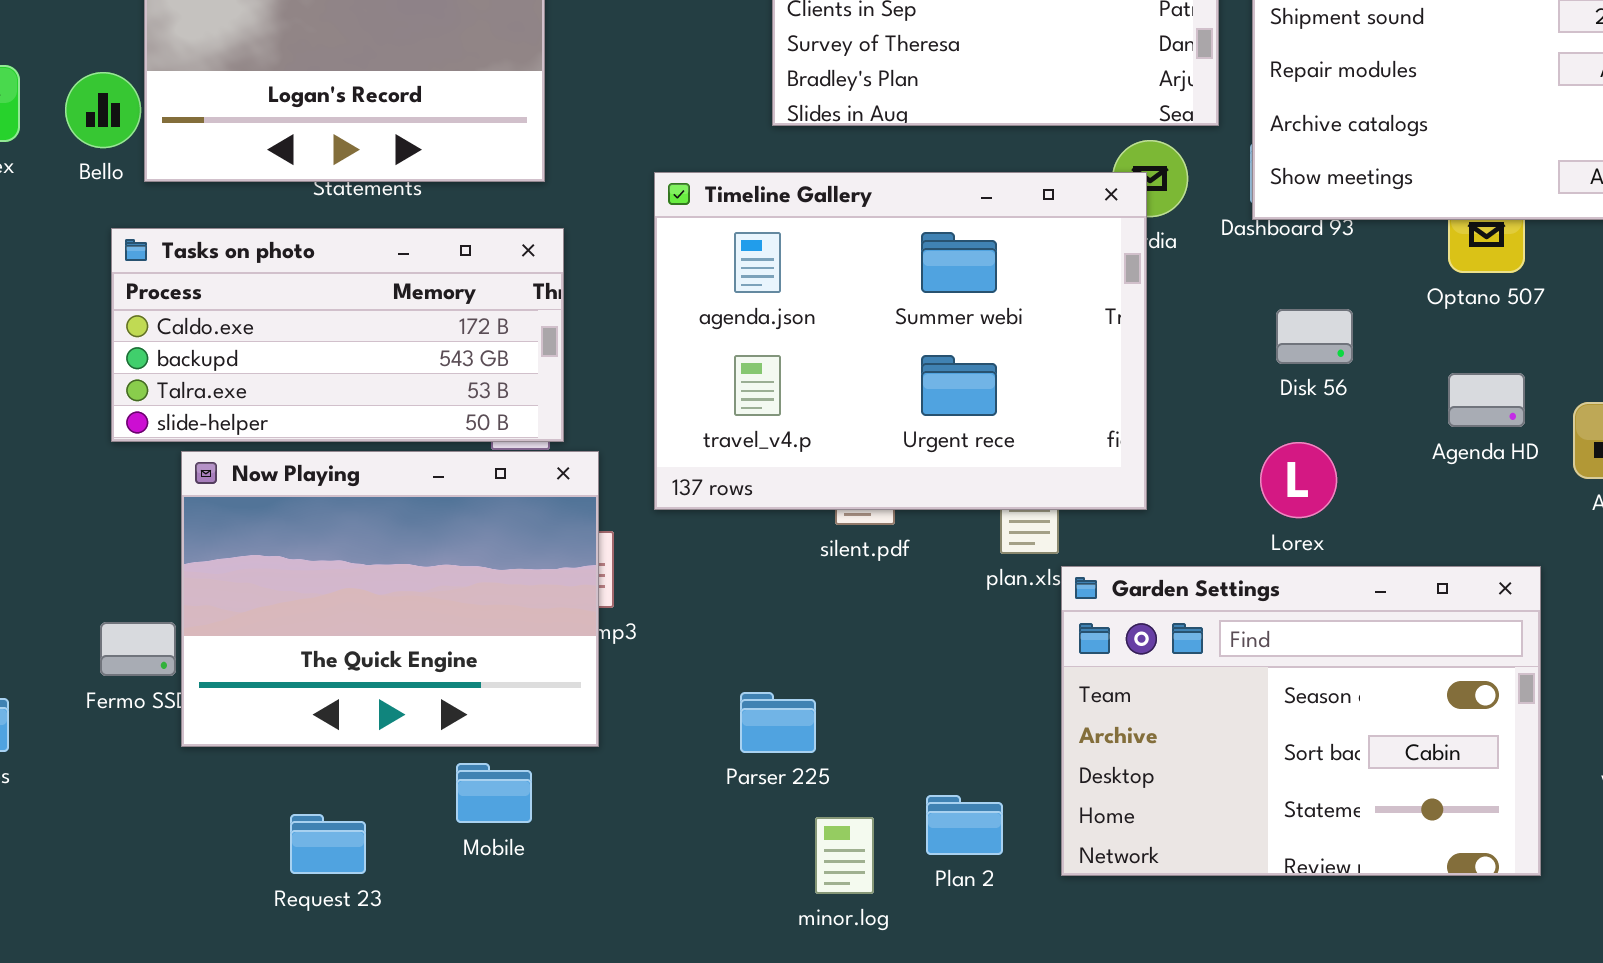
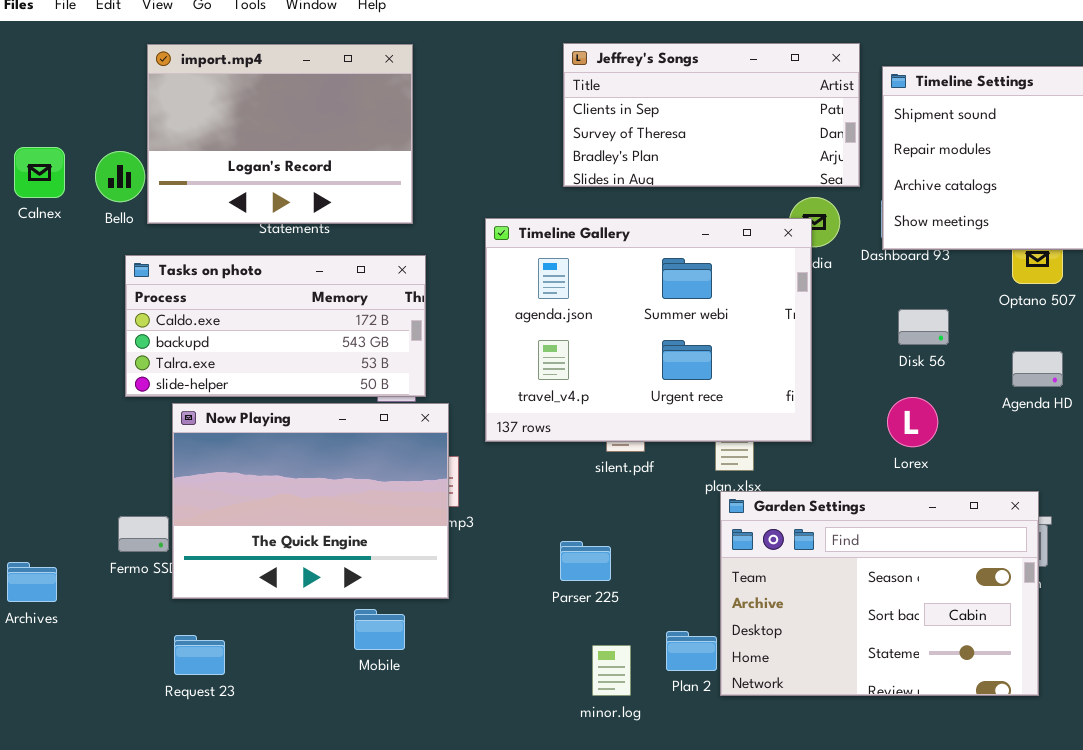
Garden Settings: [1061,566,1541,876] -> [720,491,1039,696], moved
Parser 225: [740,692,816,753] -> [560,541,611,581], moved
Request 23: [290,814,366,874] -> [174,635,225,675], moved

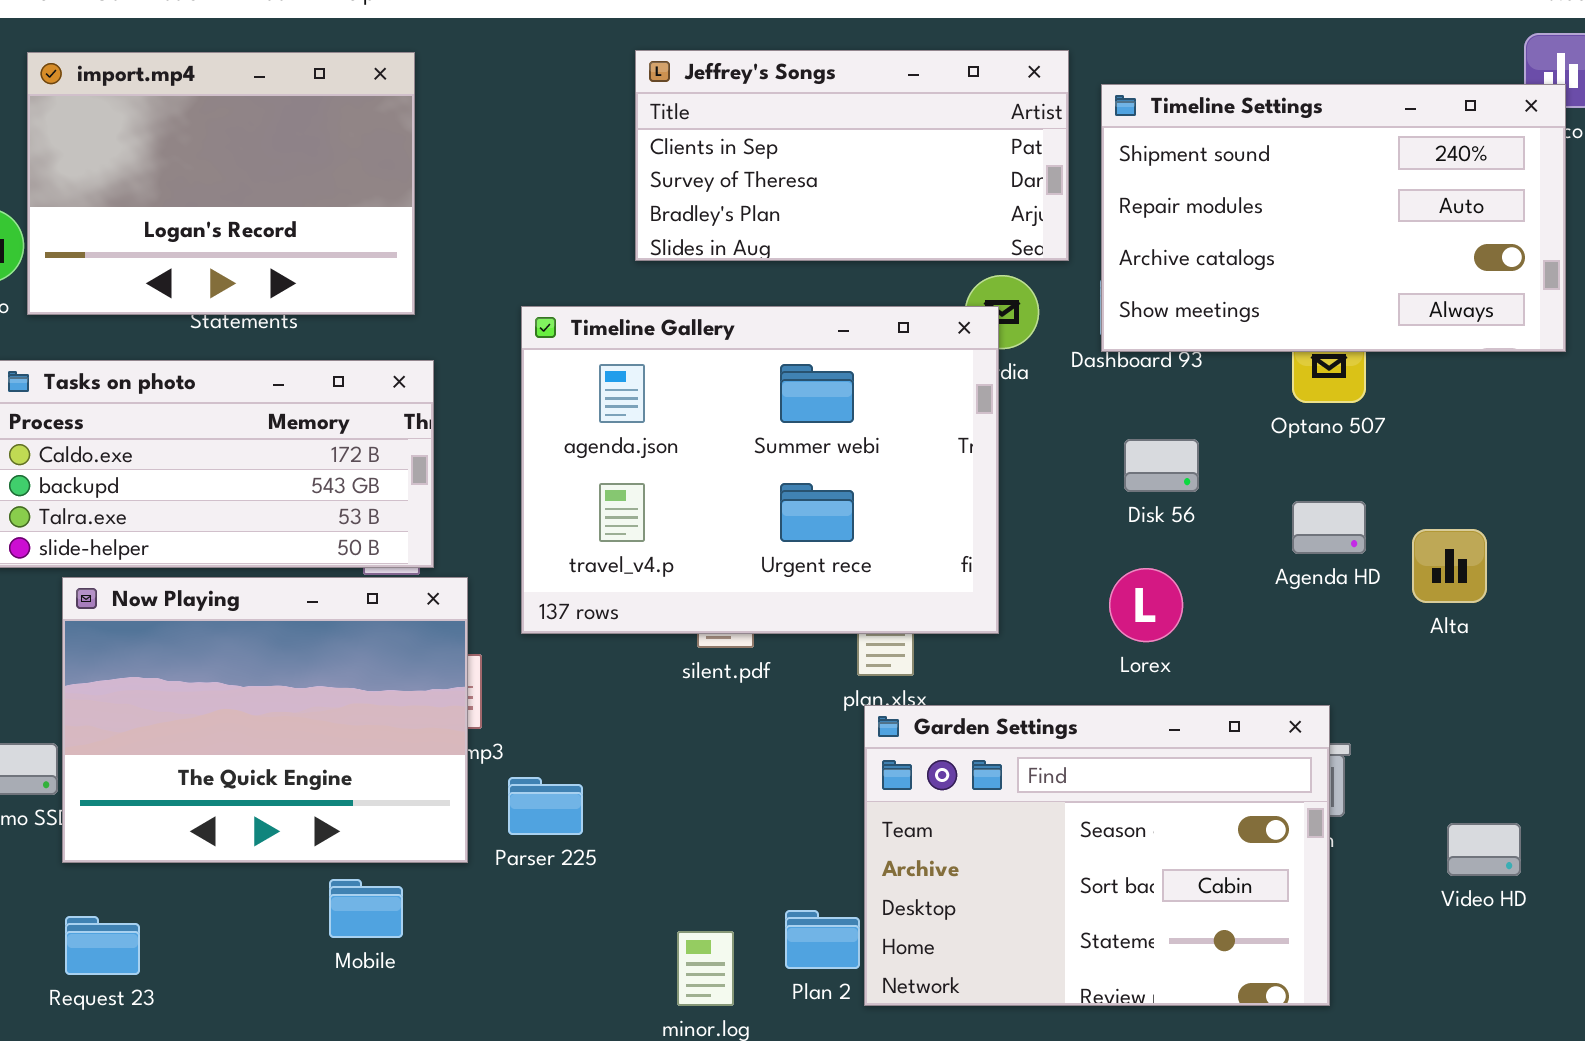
Parser 225: [560,541,611,581] -> [508,777,583,835], moved

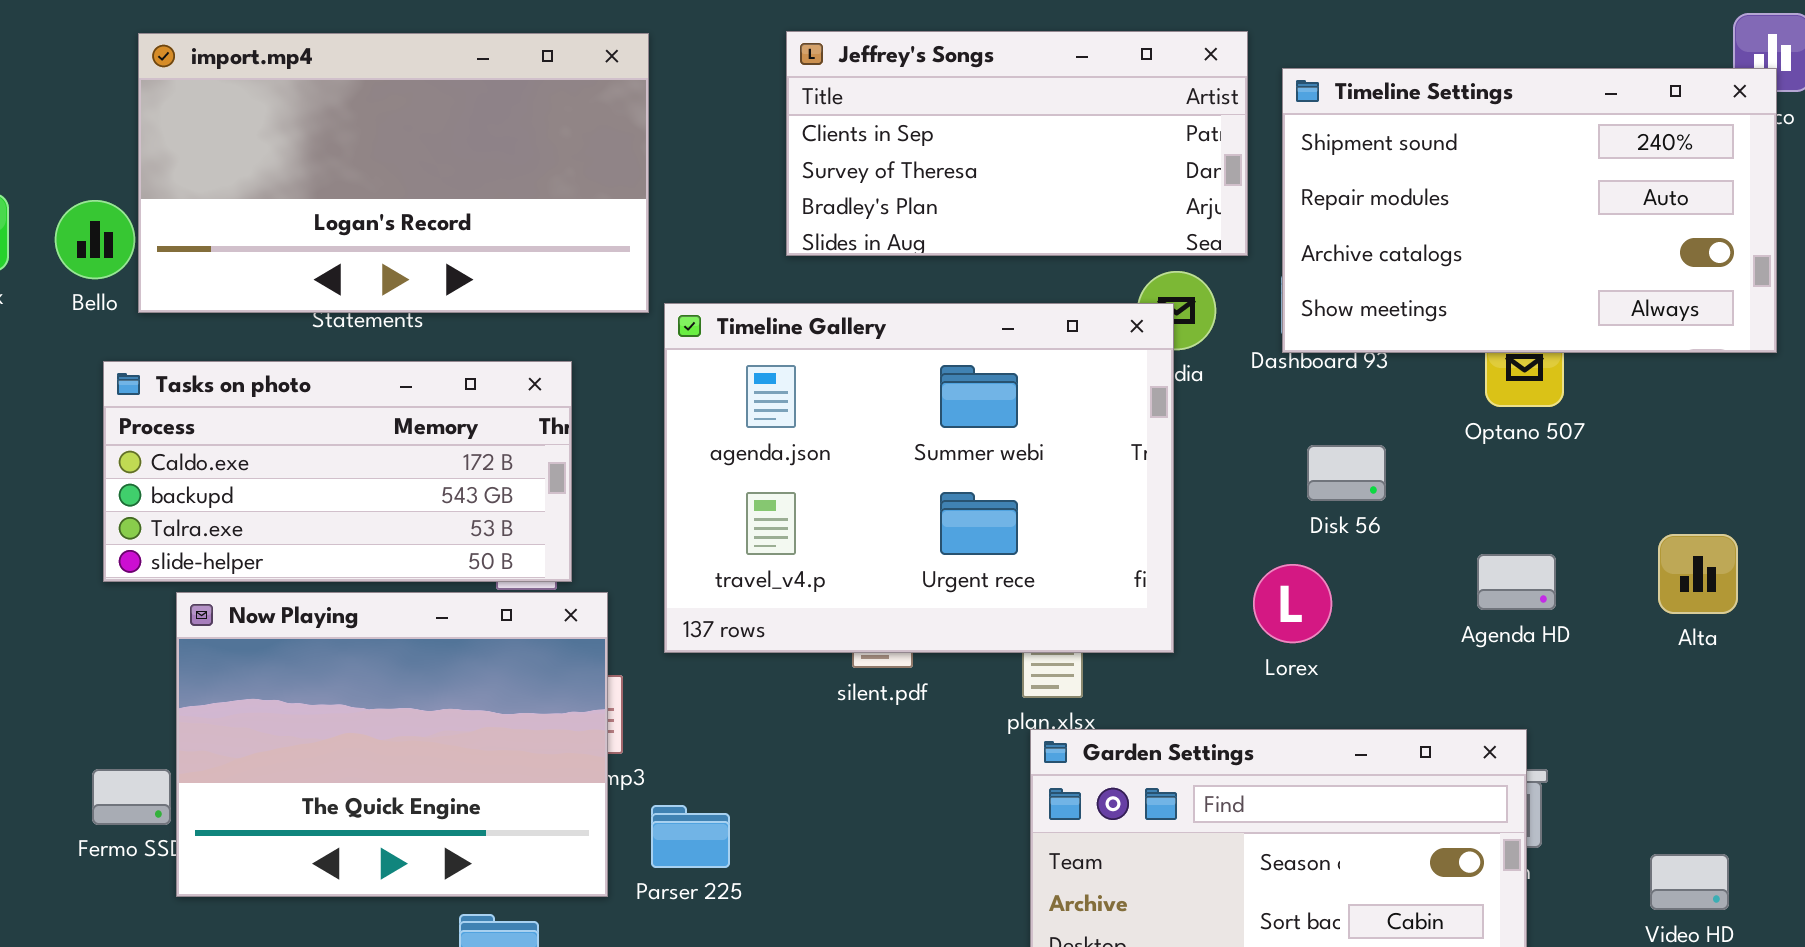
import.mp4: [27,52,415,315] -> [138,33,649,313], resized
Agenda HD: [1292,501,1366,554] -> [1477,554,1556,610], moved
Alta: [1412,529,1487,603] -> [1658,534,1738,614], moved
Lorex: [1109,568,1183,642] -> [1253,564,1332,643], moved

